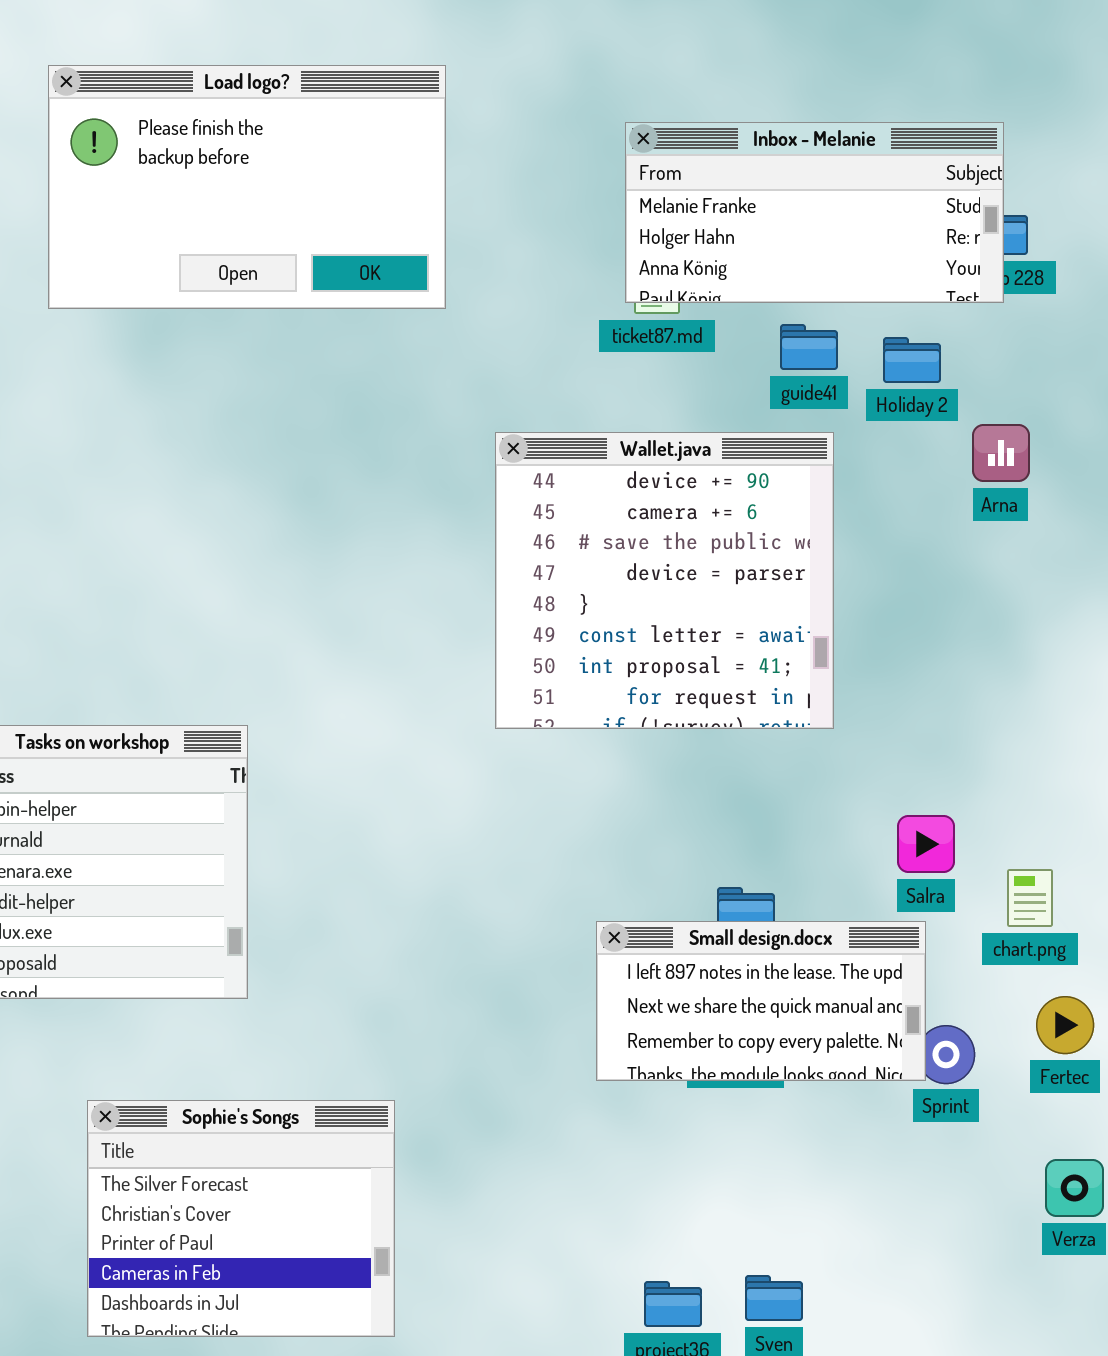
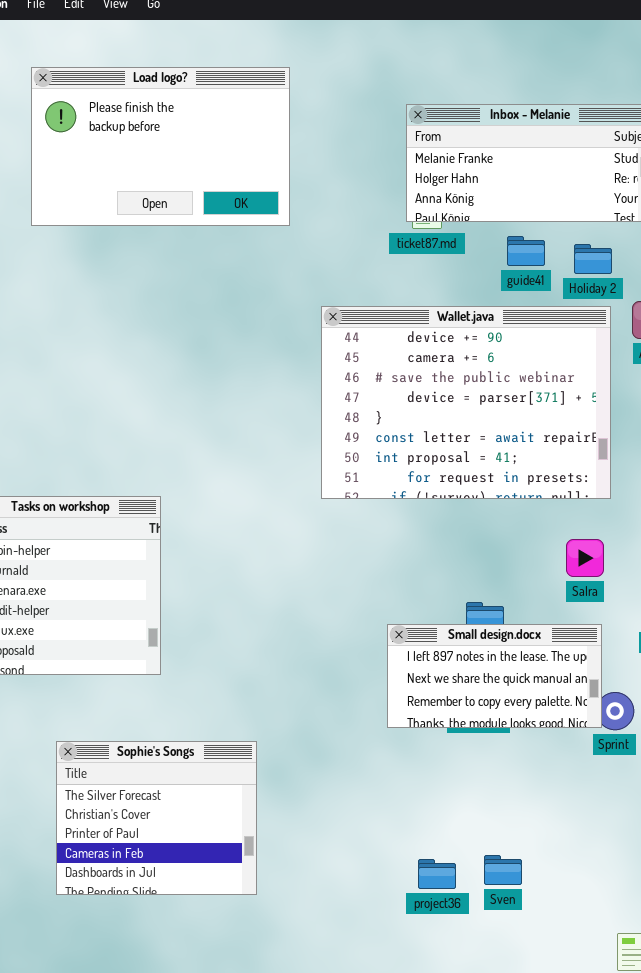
Wallet.java: [495,432,834,729] -> [321,306,611,499], resized
Salra: [897,815,955,873] -> [566,539,604,577], moved

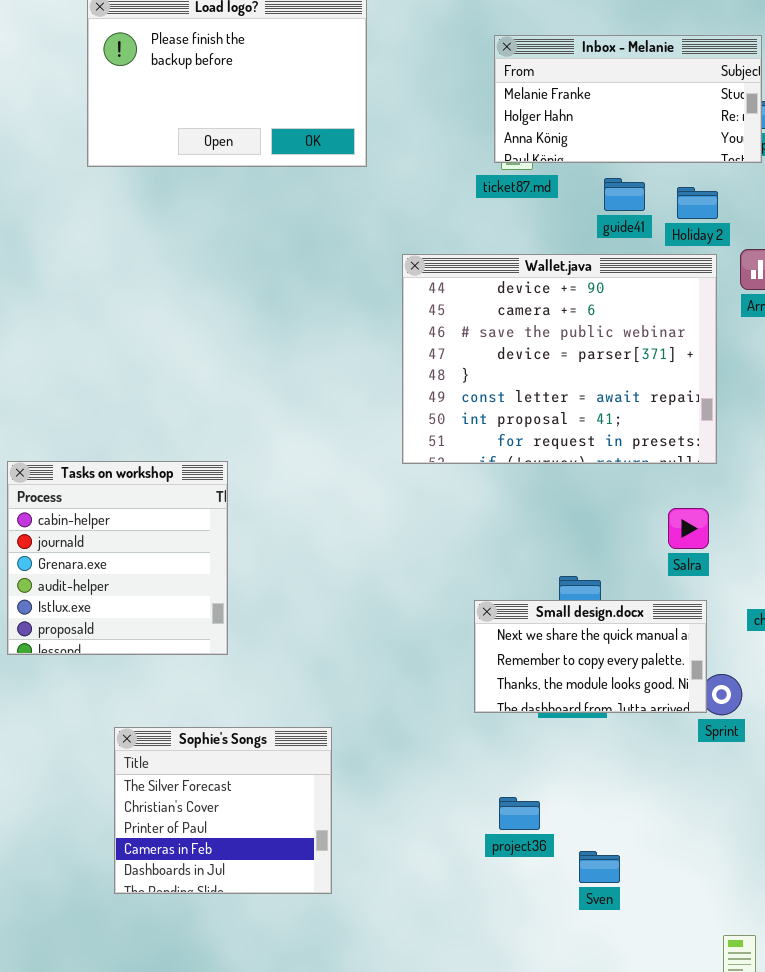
Small design.docx: [387,624,602,728] -> [474,600,707,713], scrolled down 1 row
project36: [418,859,456,889] -> [499,797,540,830], moved

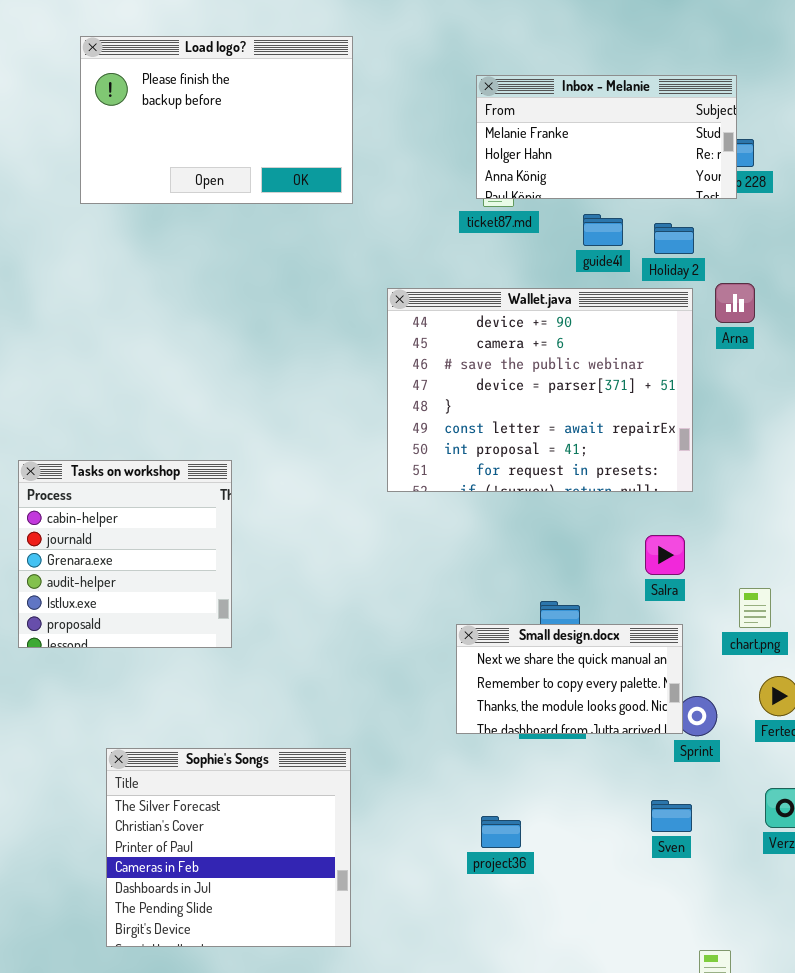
Tasks on workshop: [7,461,228,655] -> [18,460,232,648], moved
Sophie's Songs: [114,727,332,894] -> [106,748,351,947], resized
Sven: [579,851,620,883] -> [651,800,692,832], moved

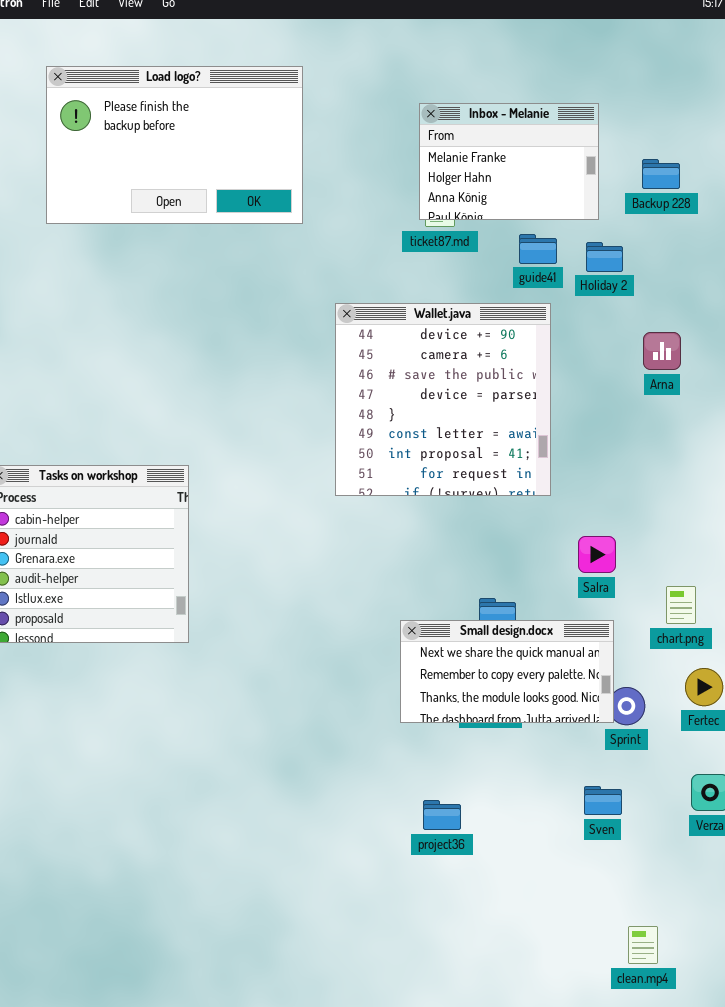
Inbox - Melanie: [476,75,737,199] -> [419,103,599,220], resized
Arna: [715,283,755,323] -> [643,332,681,370], moved
Wallet.java: [387,288,693,492] -> [335,303,551,496], resized
Sophie's Songs: [106,748,351,947] -> none, closed

